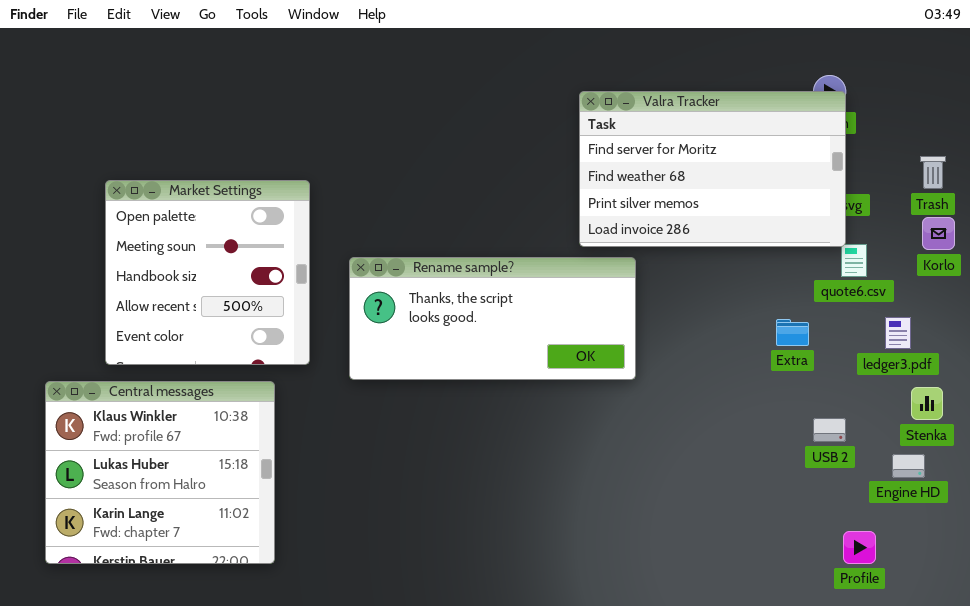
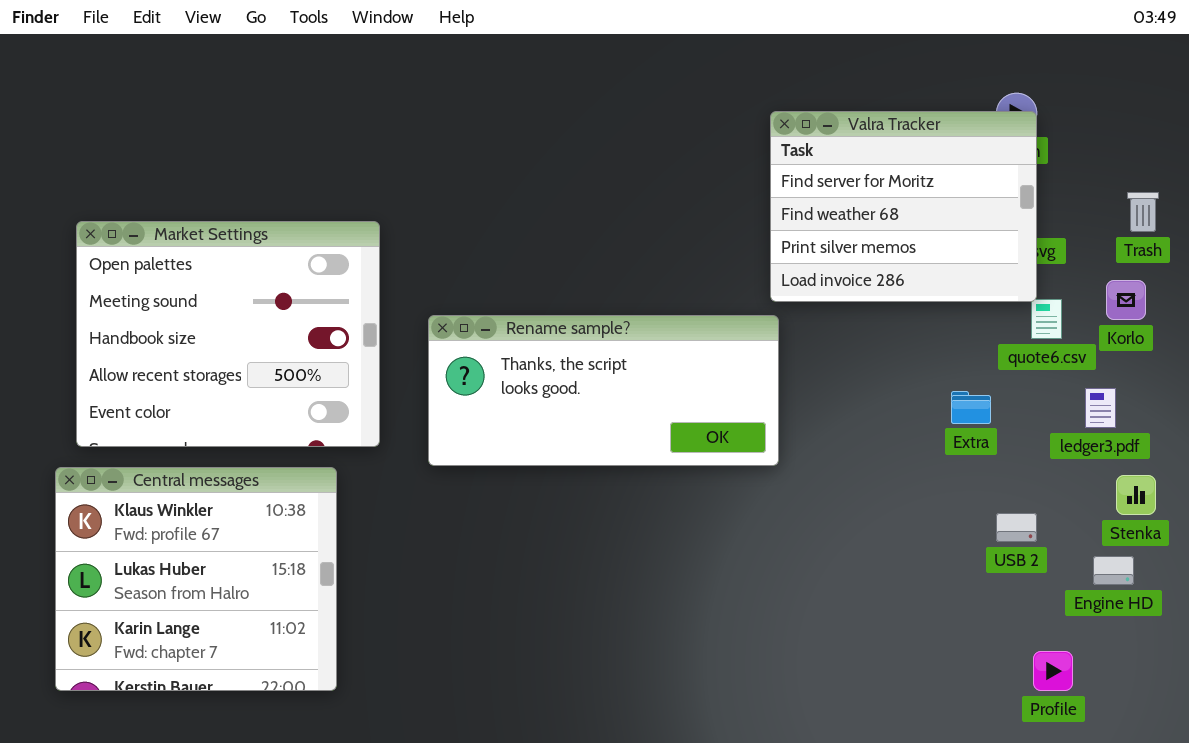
Valra Tracker: [579,91,846,247] -> [770,111,1037,302], resized
Market Settings: [105,180,310,365] -> [76,221,380,447], resized
Korlo: [922,217,955,250] -> [1106,280,1146,320], moved

